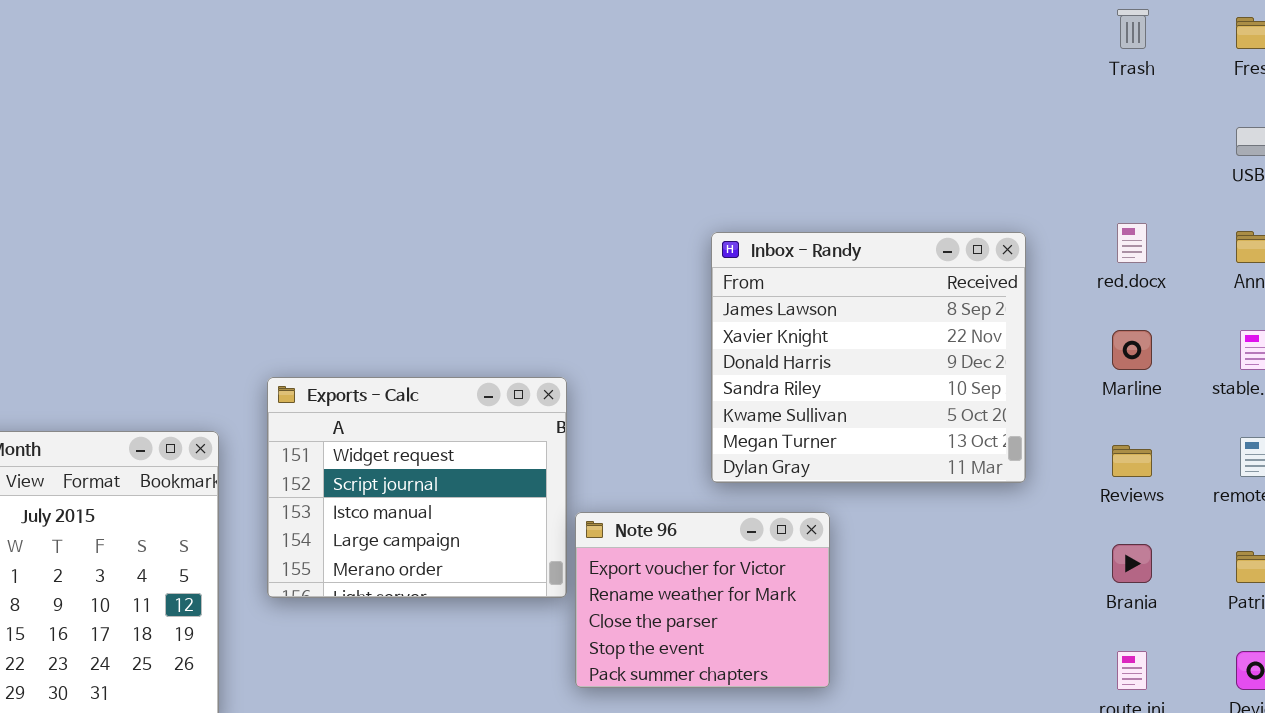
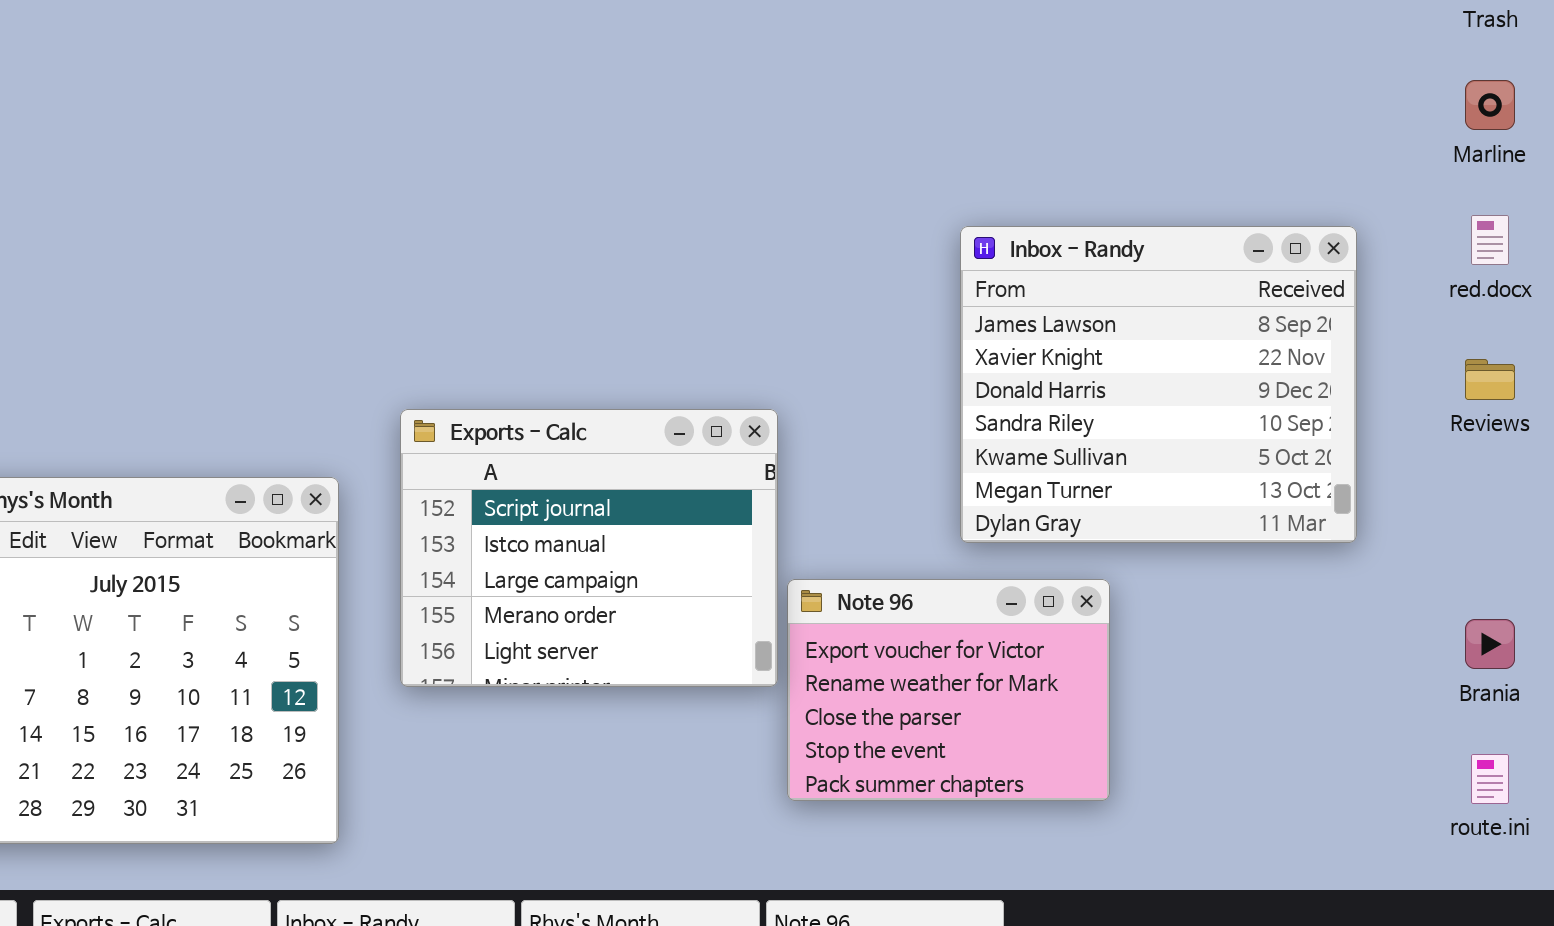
Marline: [1112,330,1152,370] -> [1465,80,1515,130], moved
Exports - Calc: [267,377,567,598] -> [400,409,778,687], scrolled down 1 row
Reviews: [1112,445,1152,477] -> [1465,359,1515,400], moved

